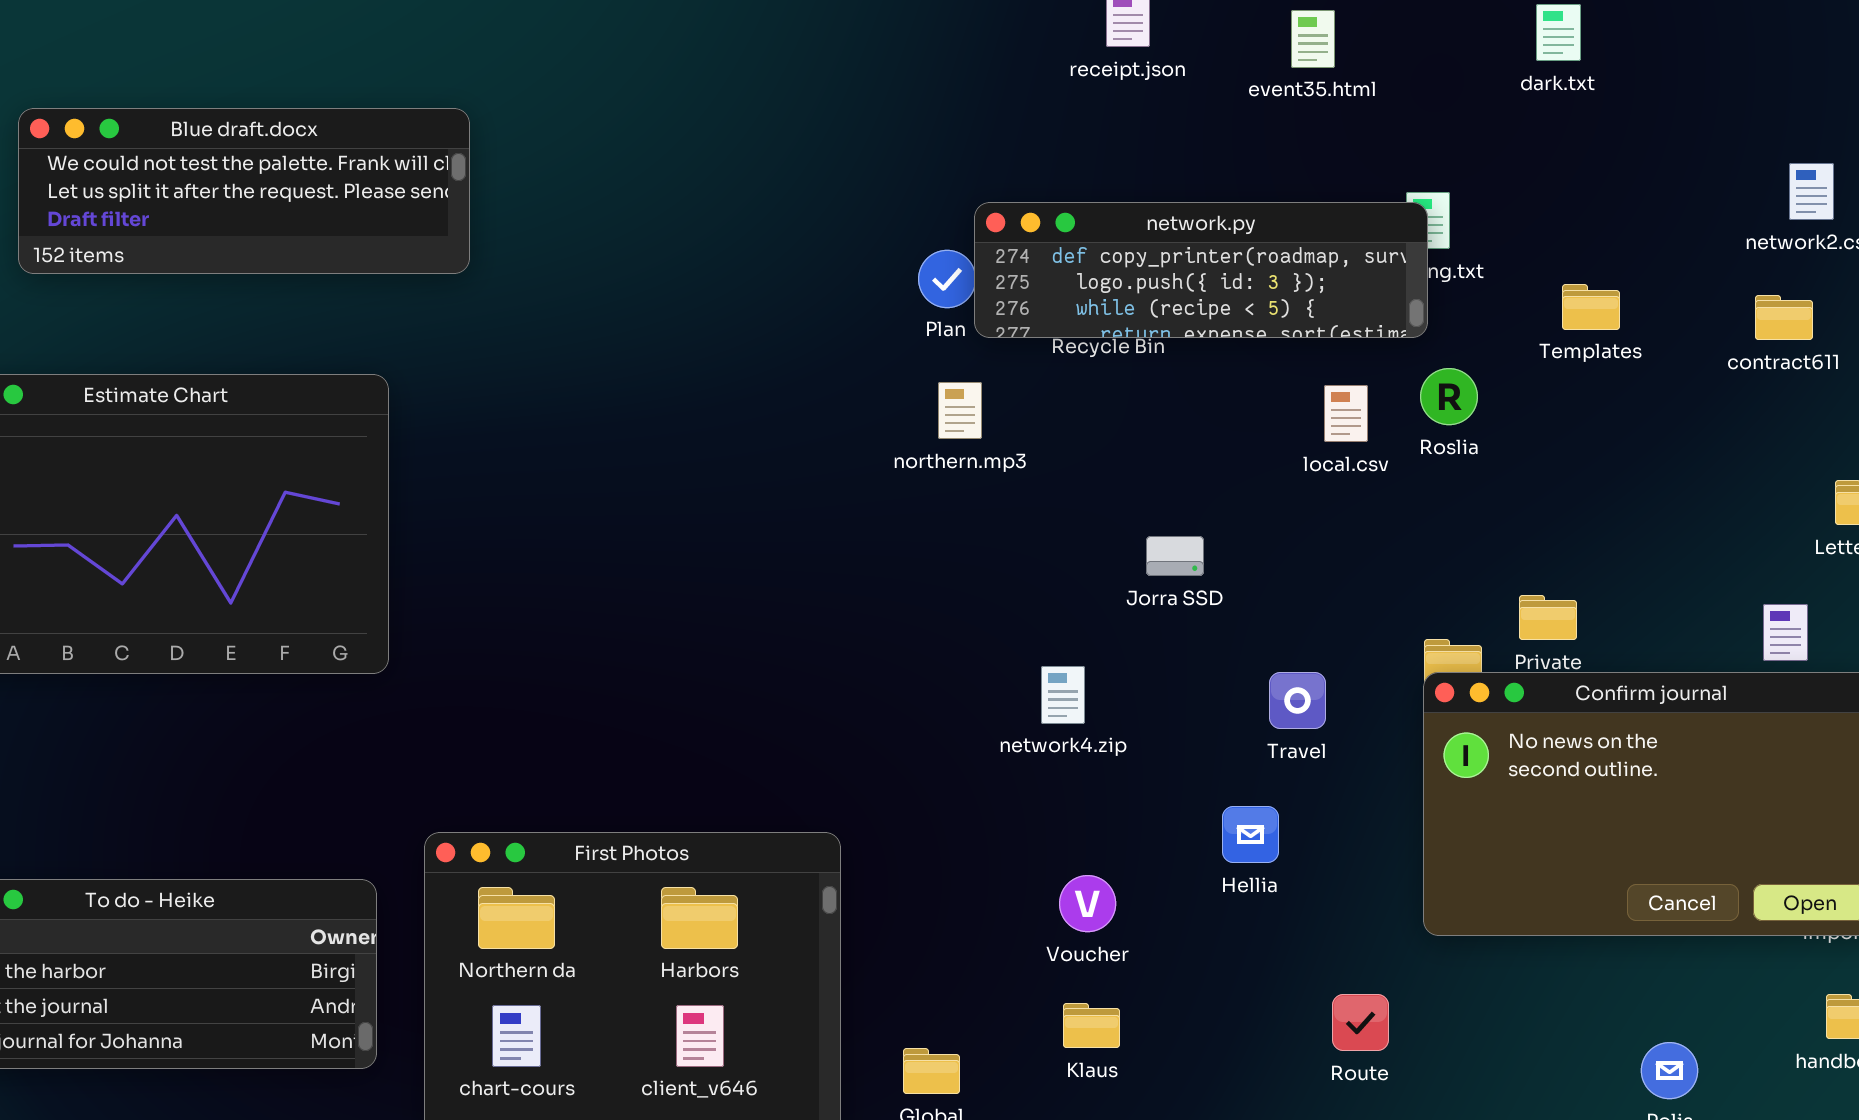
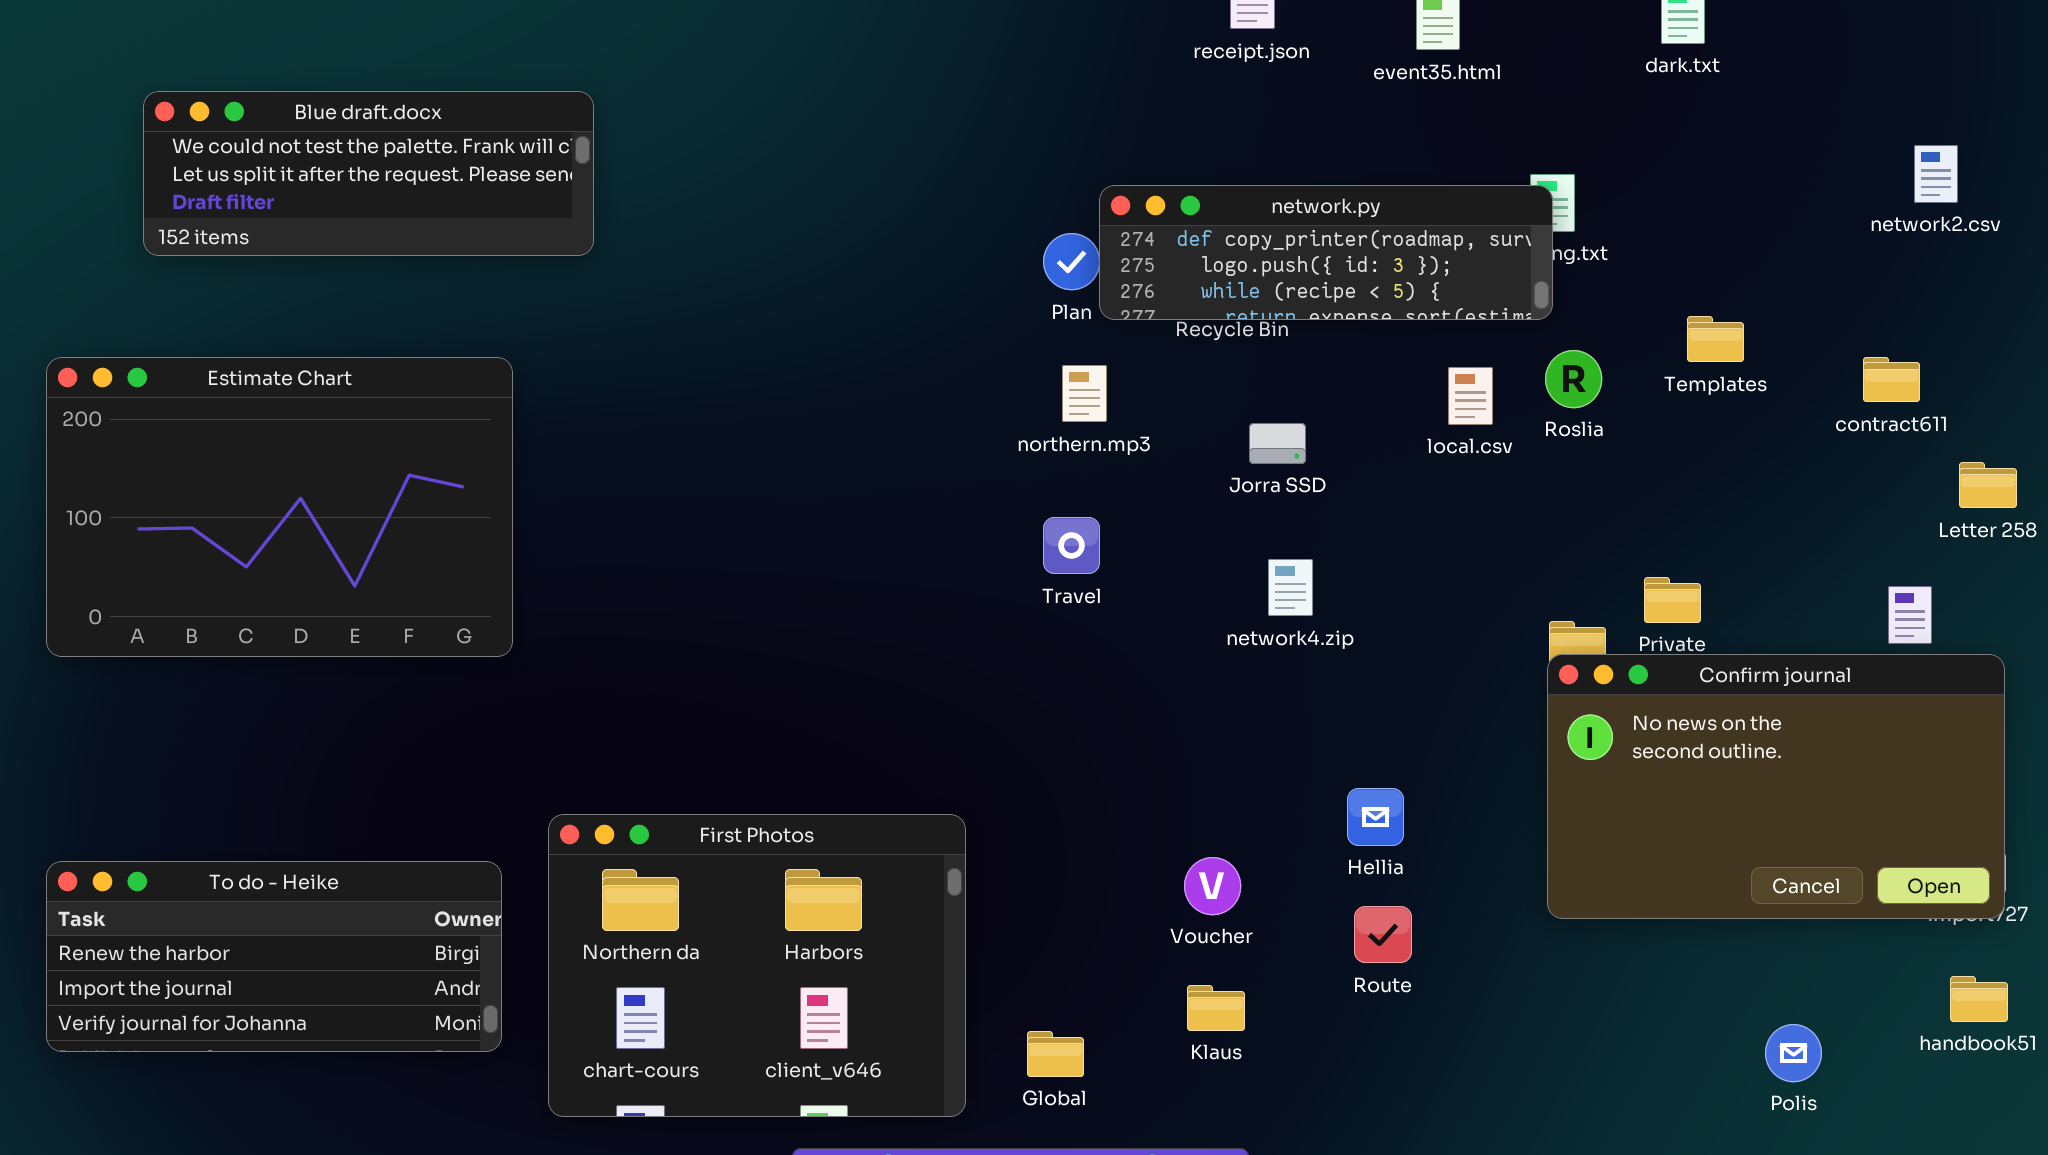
Templates: [1562,284,1620,330] -> [1687,316,1744,362], moved
contract611: [1755,295,1813,340] -> [1863,357,1920,402], moved
Jorra SSD: [1146,536,1204,576] -> [1249,423,1306,464], moved
network4.zip: [1041,666,1085,724] -> [1268,559,1313,616], moved
Travel: [1269,672,1326,729] -> [1043,517,1100,574], moved
Route: [1332,994,1389,1051] -> [1354,906,1412,963], moved

